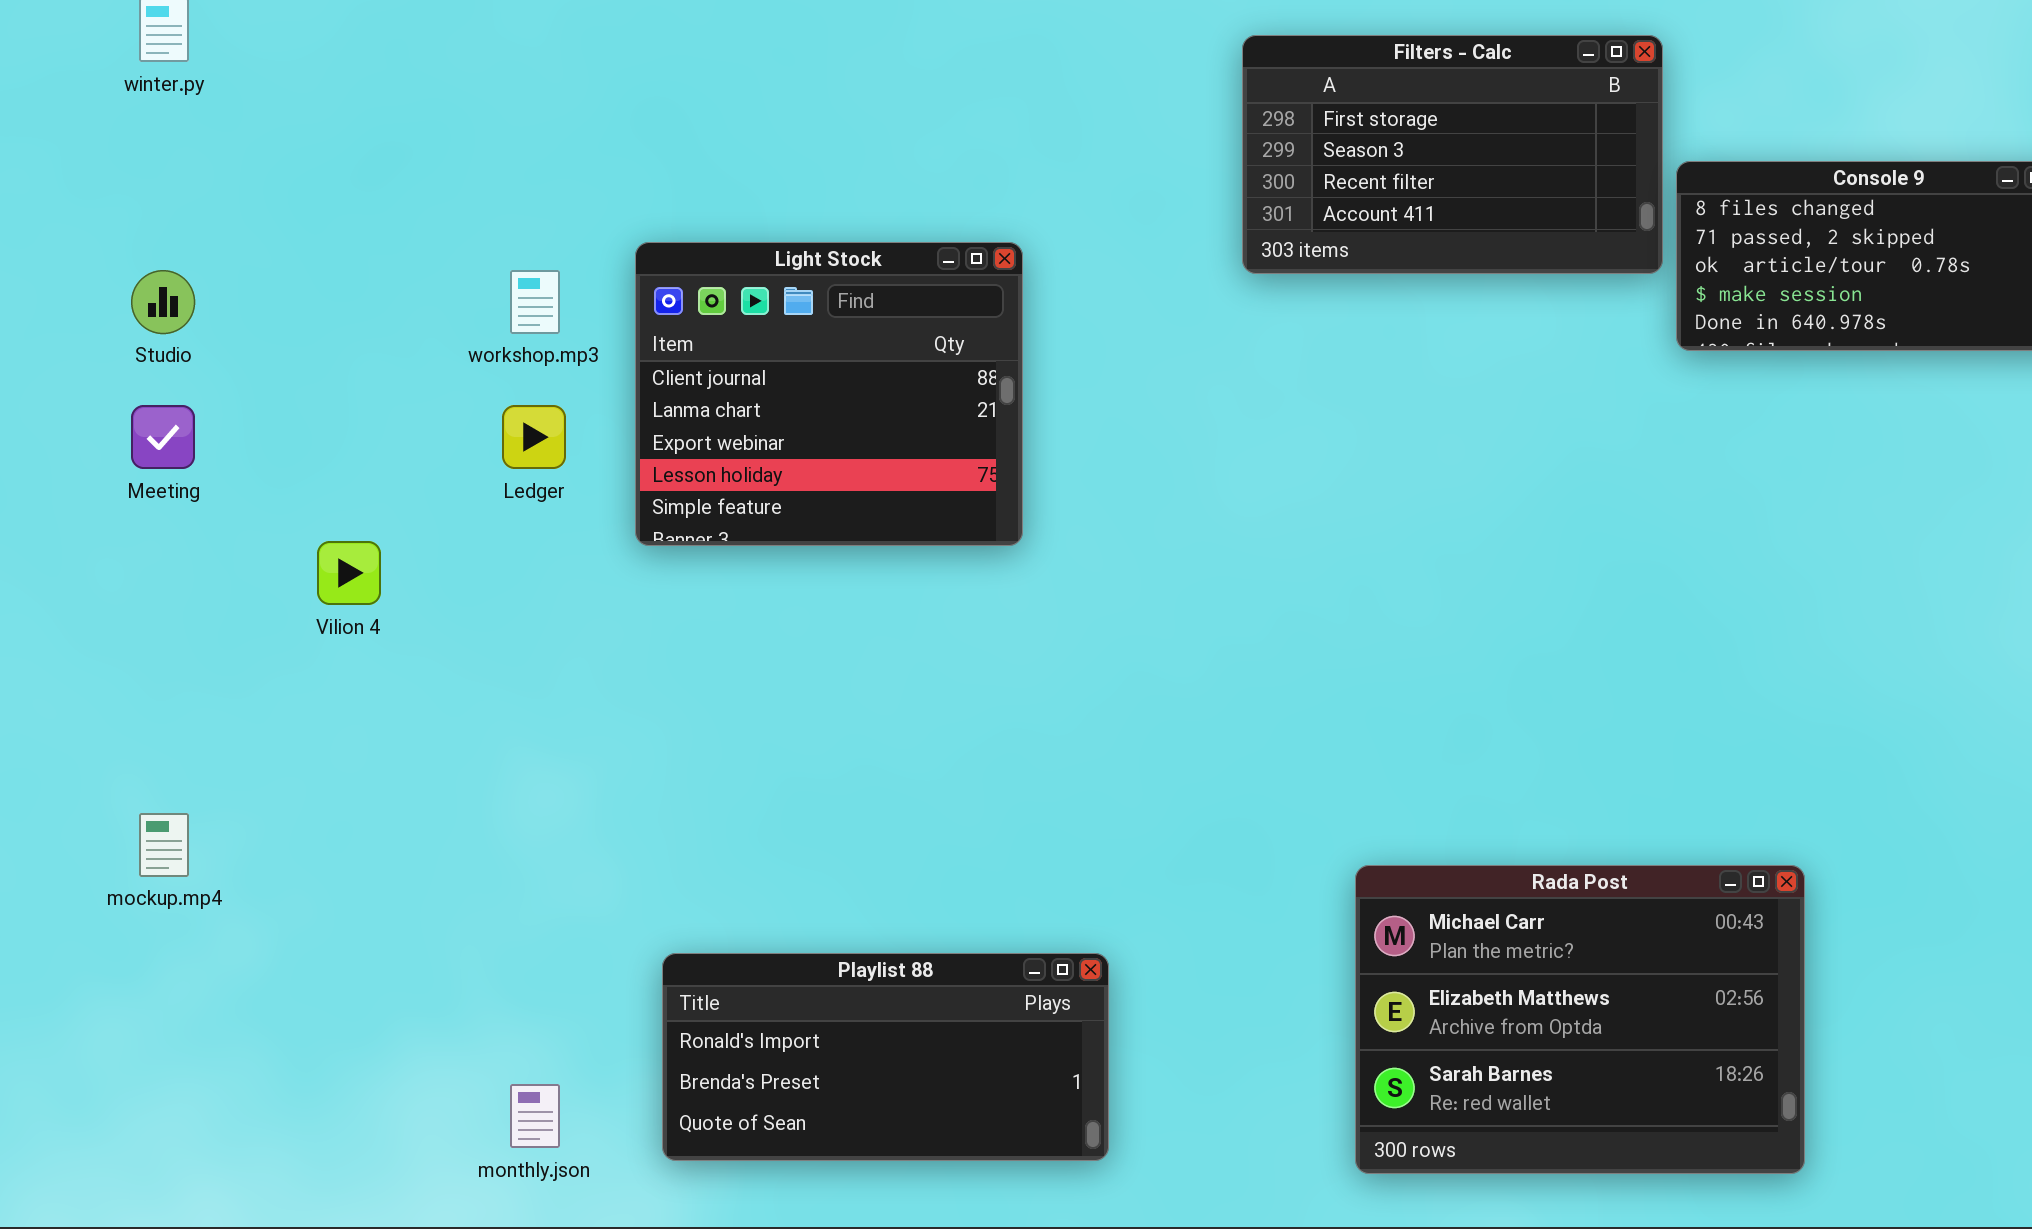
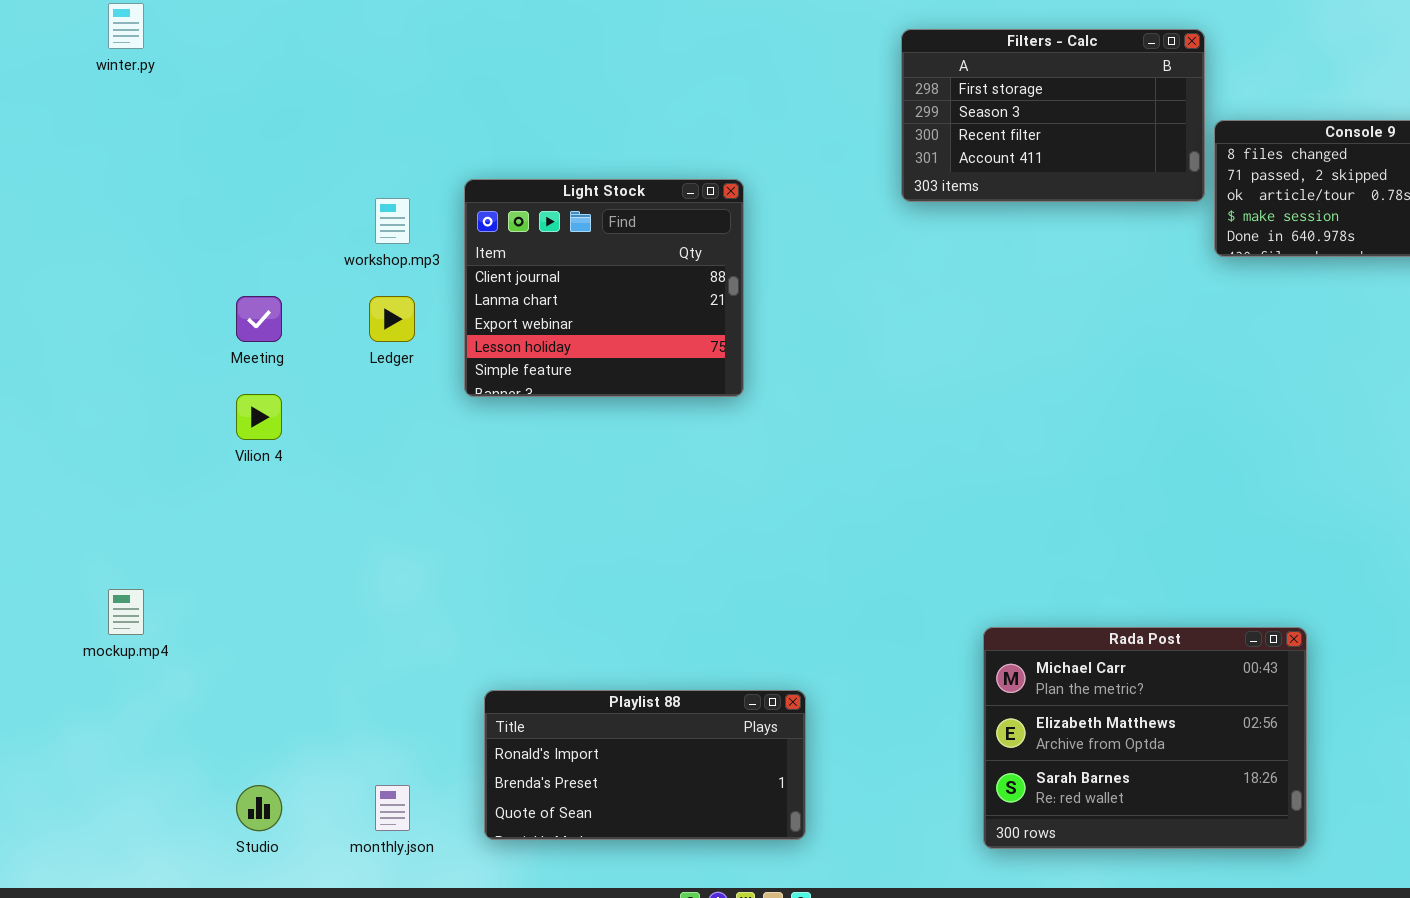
Studio: [131,270,195,334] -> [236,785,282,831], moved
Meeting: [131,405,195,469] -> [236,296,282,342], moved

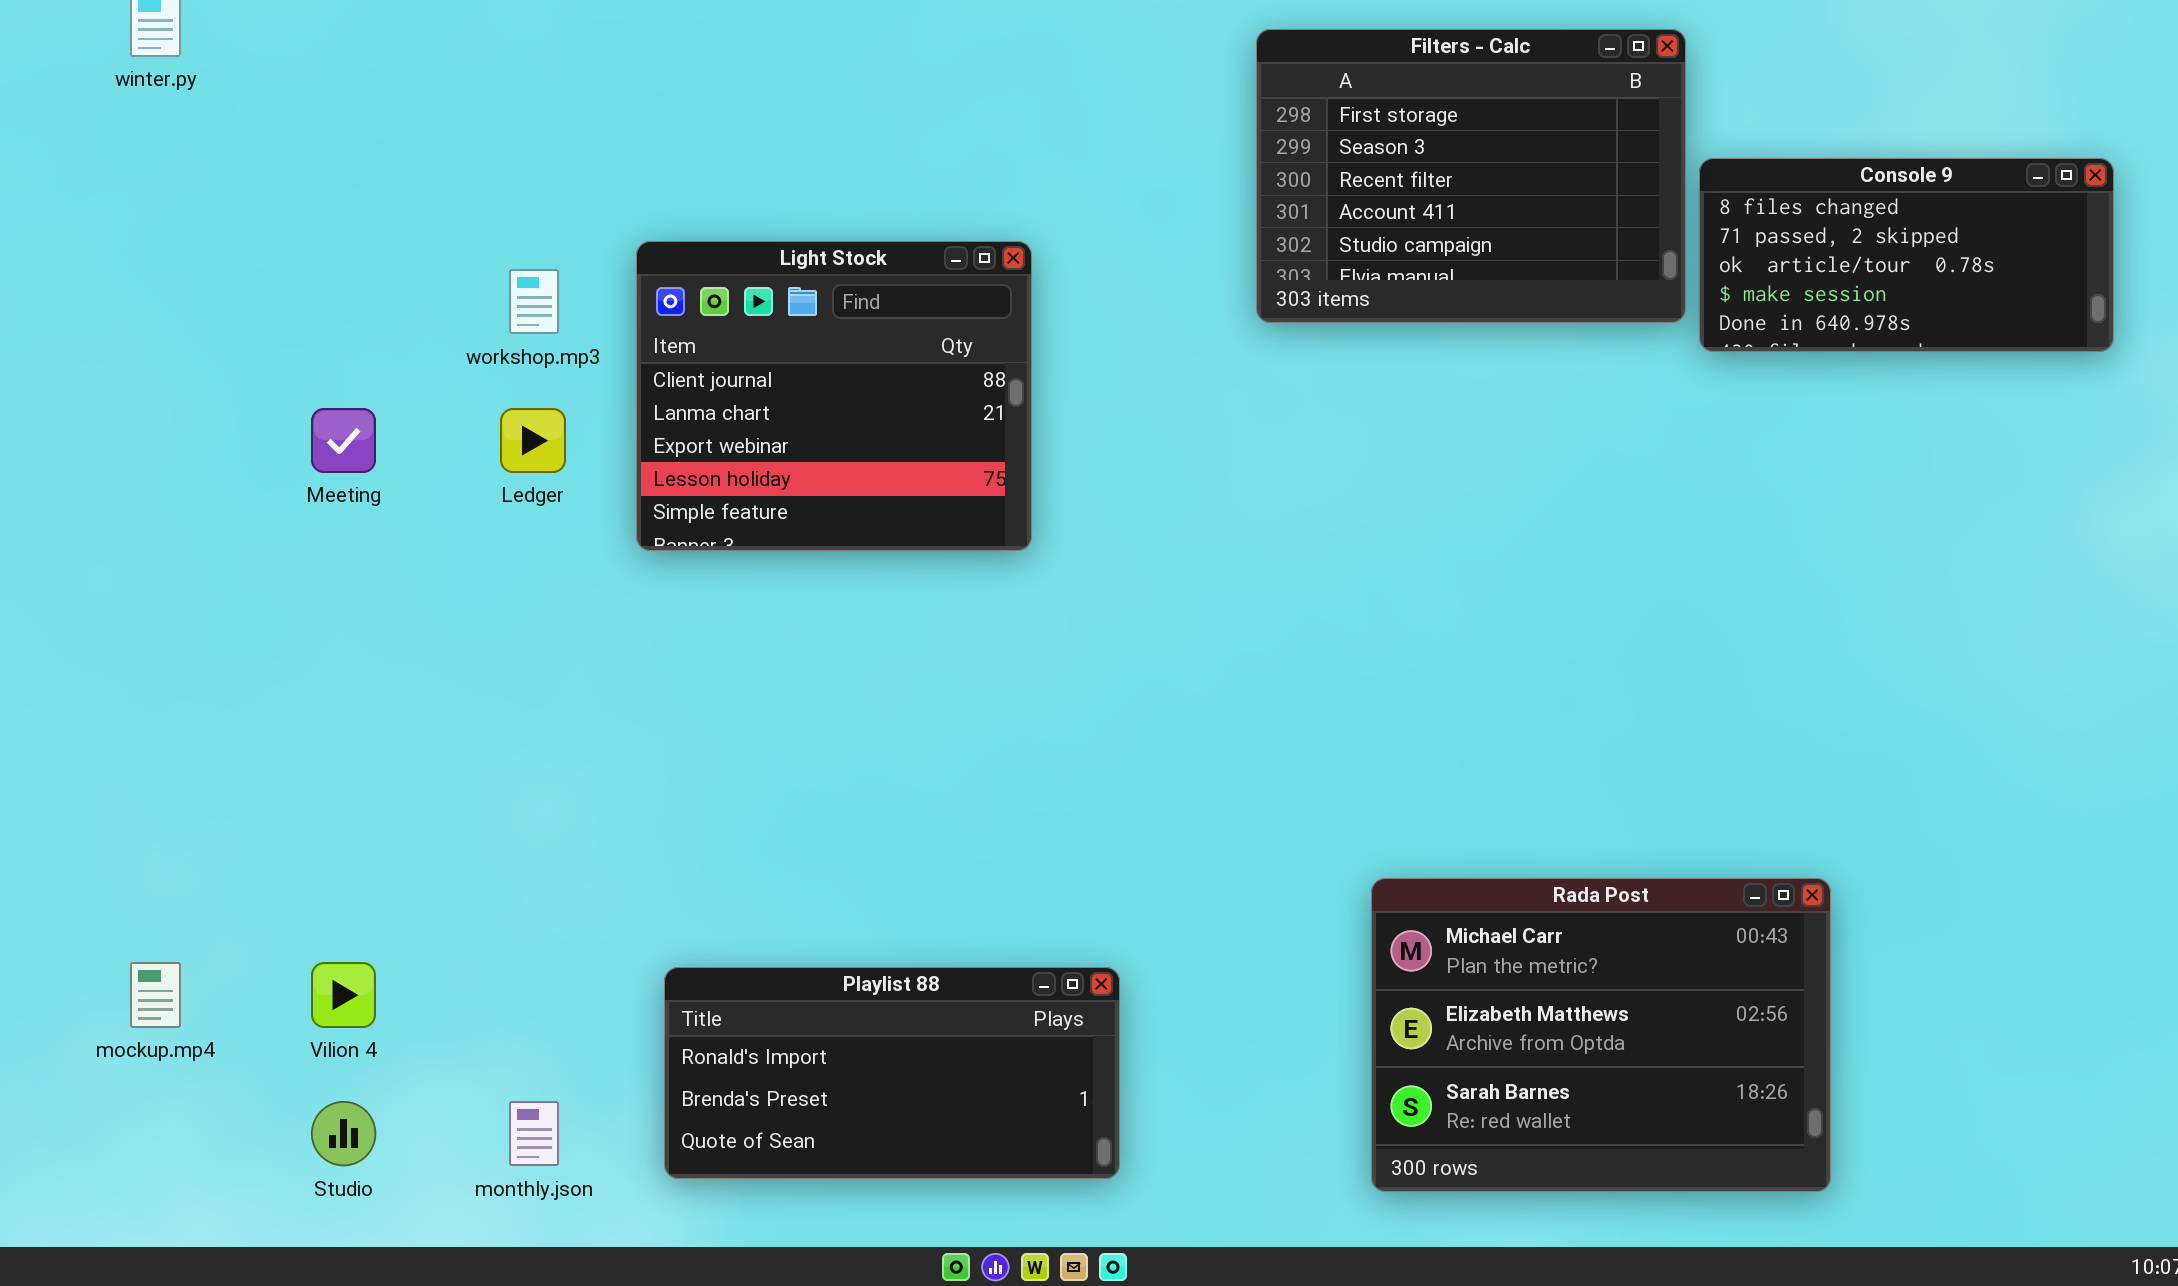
Filters - Calc: [901,29,1205,202] -> [1256,29,1686,323], resized
Vilion 4: [236,394,282,440] -> [311,962,376,1028], moved
mockup.mp4: [108,589,144,635] -> [130,962,181,1028], moved

